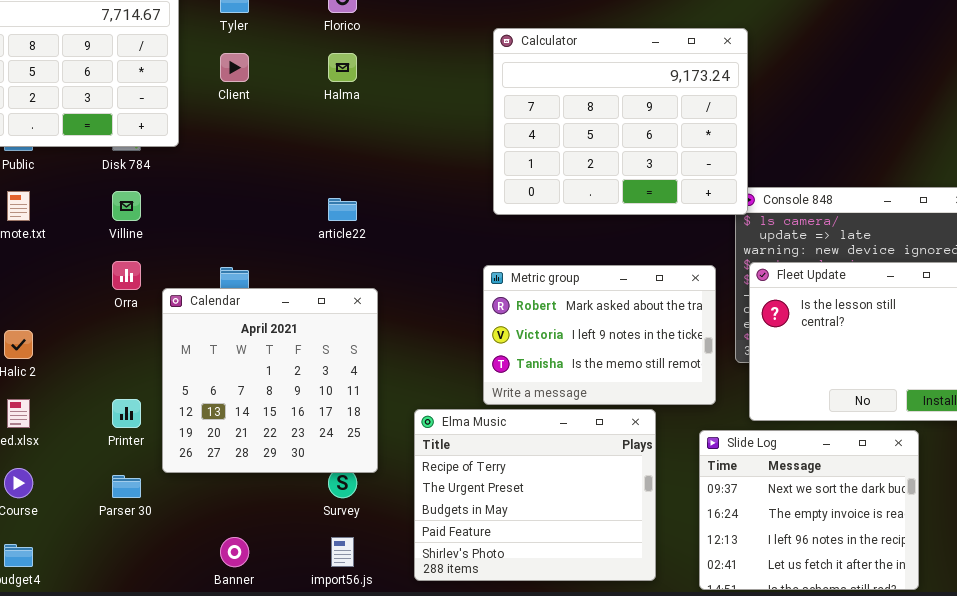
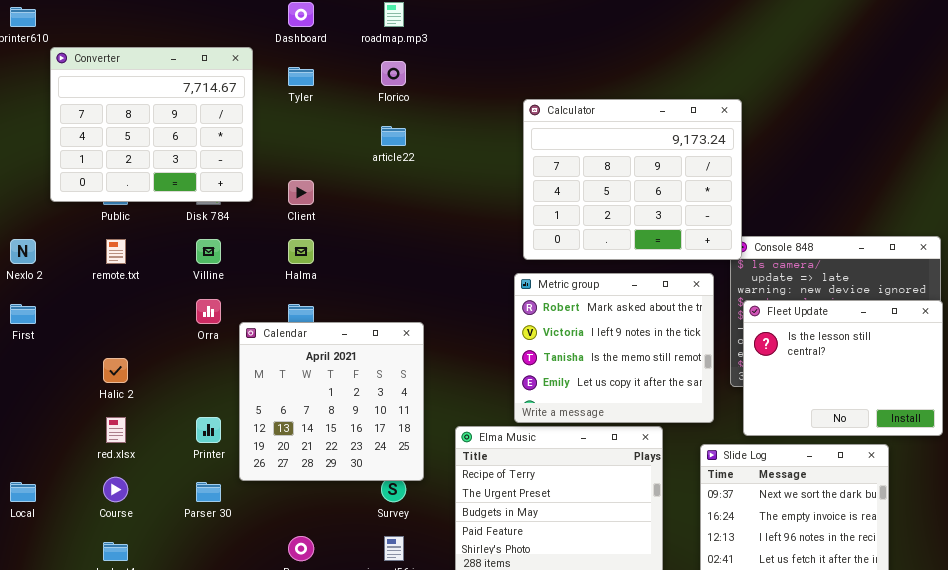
Client: [220,53,249,82] -> [288,180,314,205], moved
Halma: [328,53,357,82] -> [288,239,314,264], moved
article22: [328,198,357,221] -> [381,126,406,146], moved
Metric group: [483,265,716,405] -> [514,273,714,423], resized

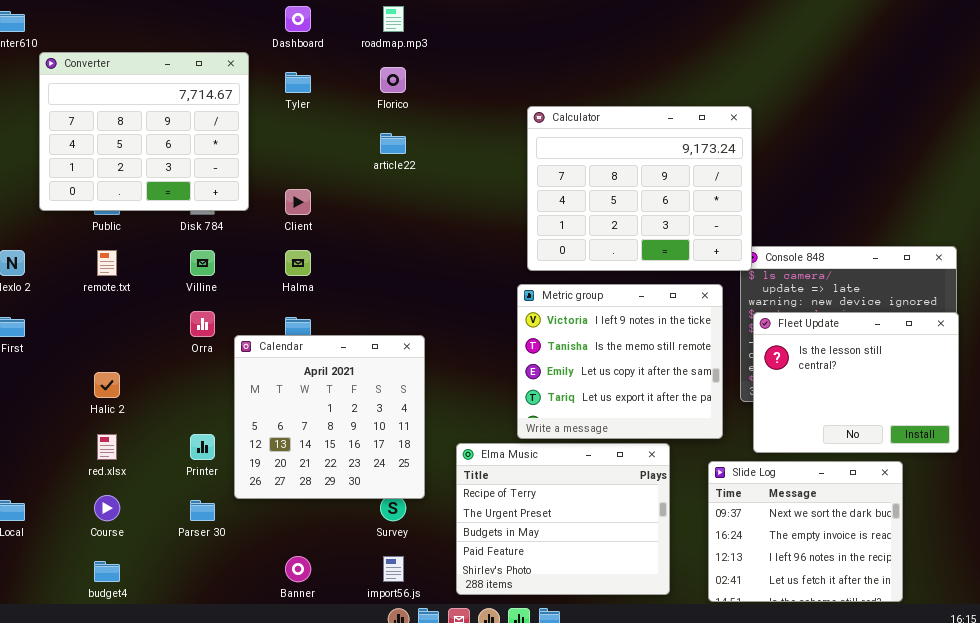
Metric group: [514,273,714,423] -> [517,284,723,439], scrolled down 1 row

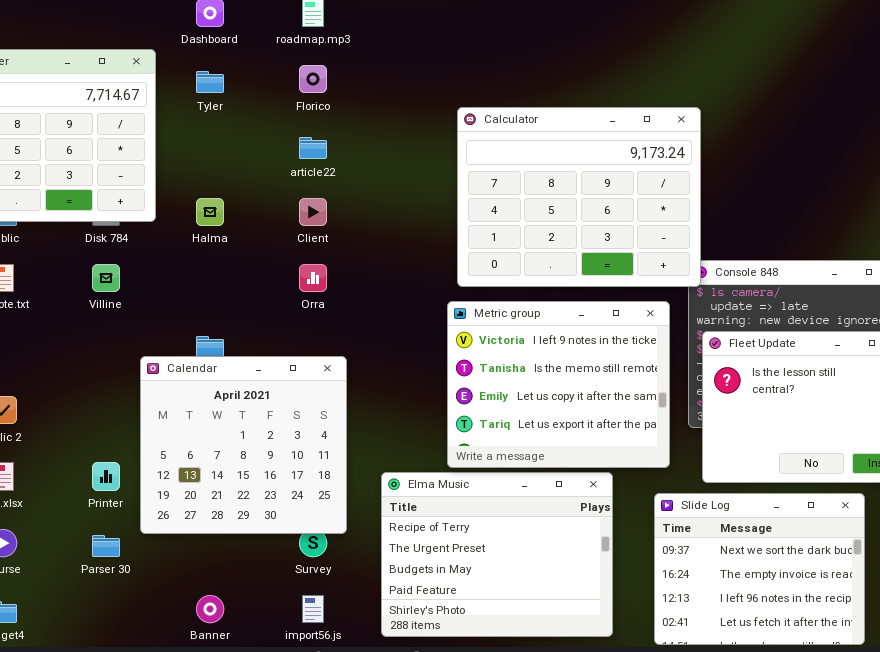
Client: [285,189,311,215] -> [299,198,327,226], moved
Halma: [285,250,311,276] -> [196,198,224,226], moved
Orra: [190,311,215,337] -> [299,264,327,292], moved

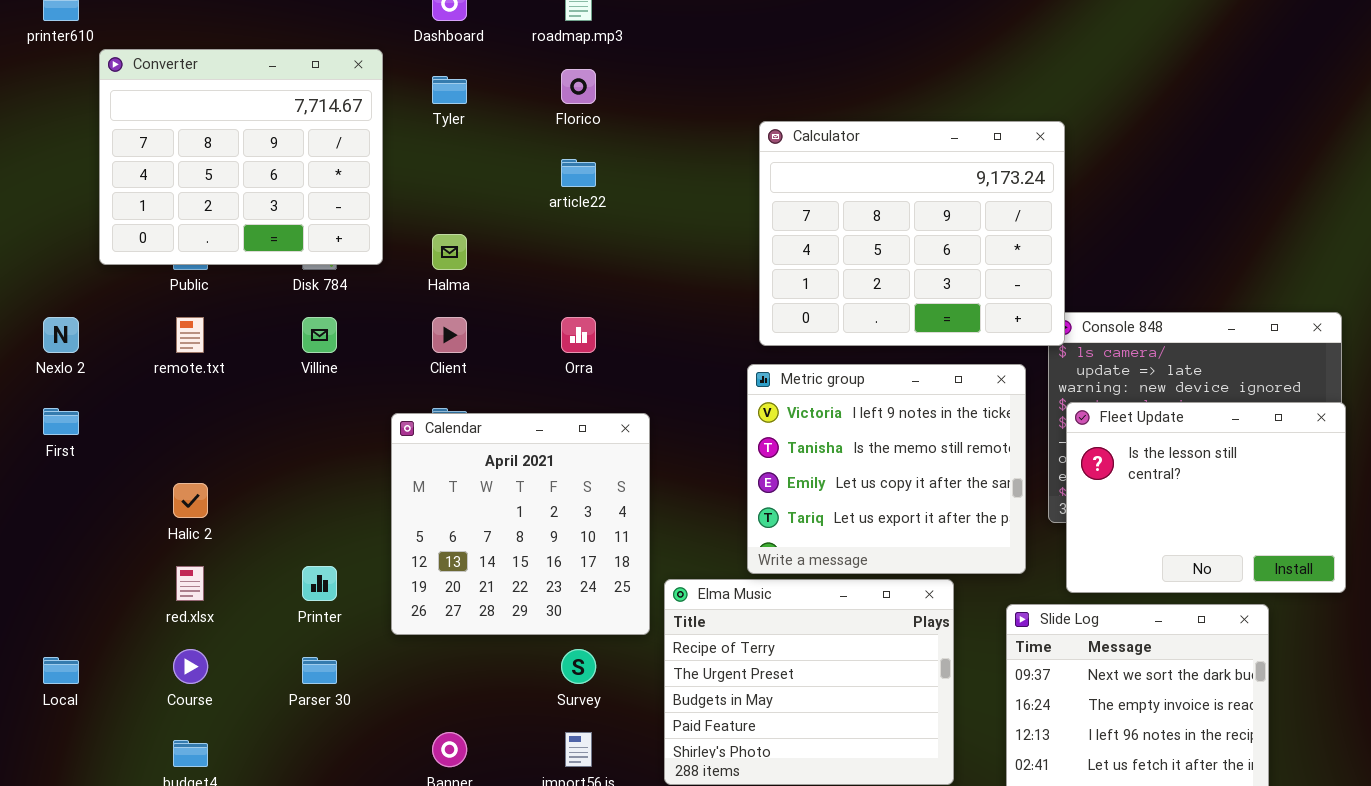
Client: [299,198,327,226] -> [432,317,467,353], moved
Calendar: [140,356,347,534] -> [391,413,650,635], moved

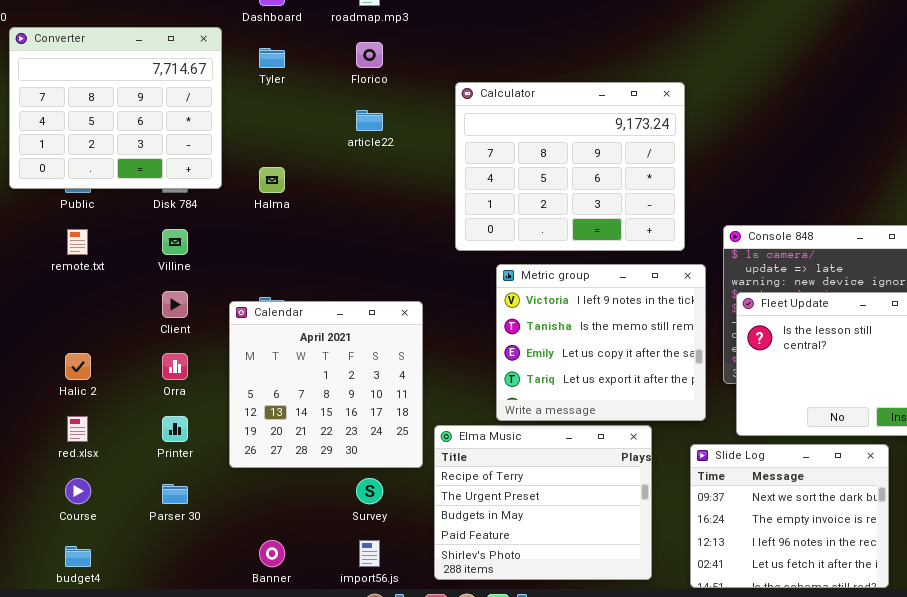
Calculator: [759,121,1065,346] -> [455,82,685,251], moved
Client: [432,317,467,353] -> [162,291,188,318], moved
Orra: [561,317,596,353] -> [162,353,188,380], moved

